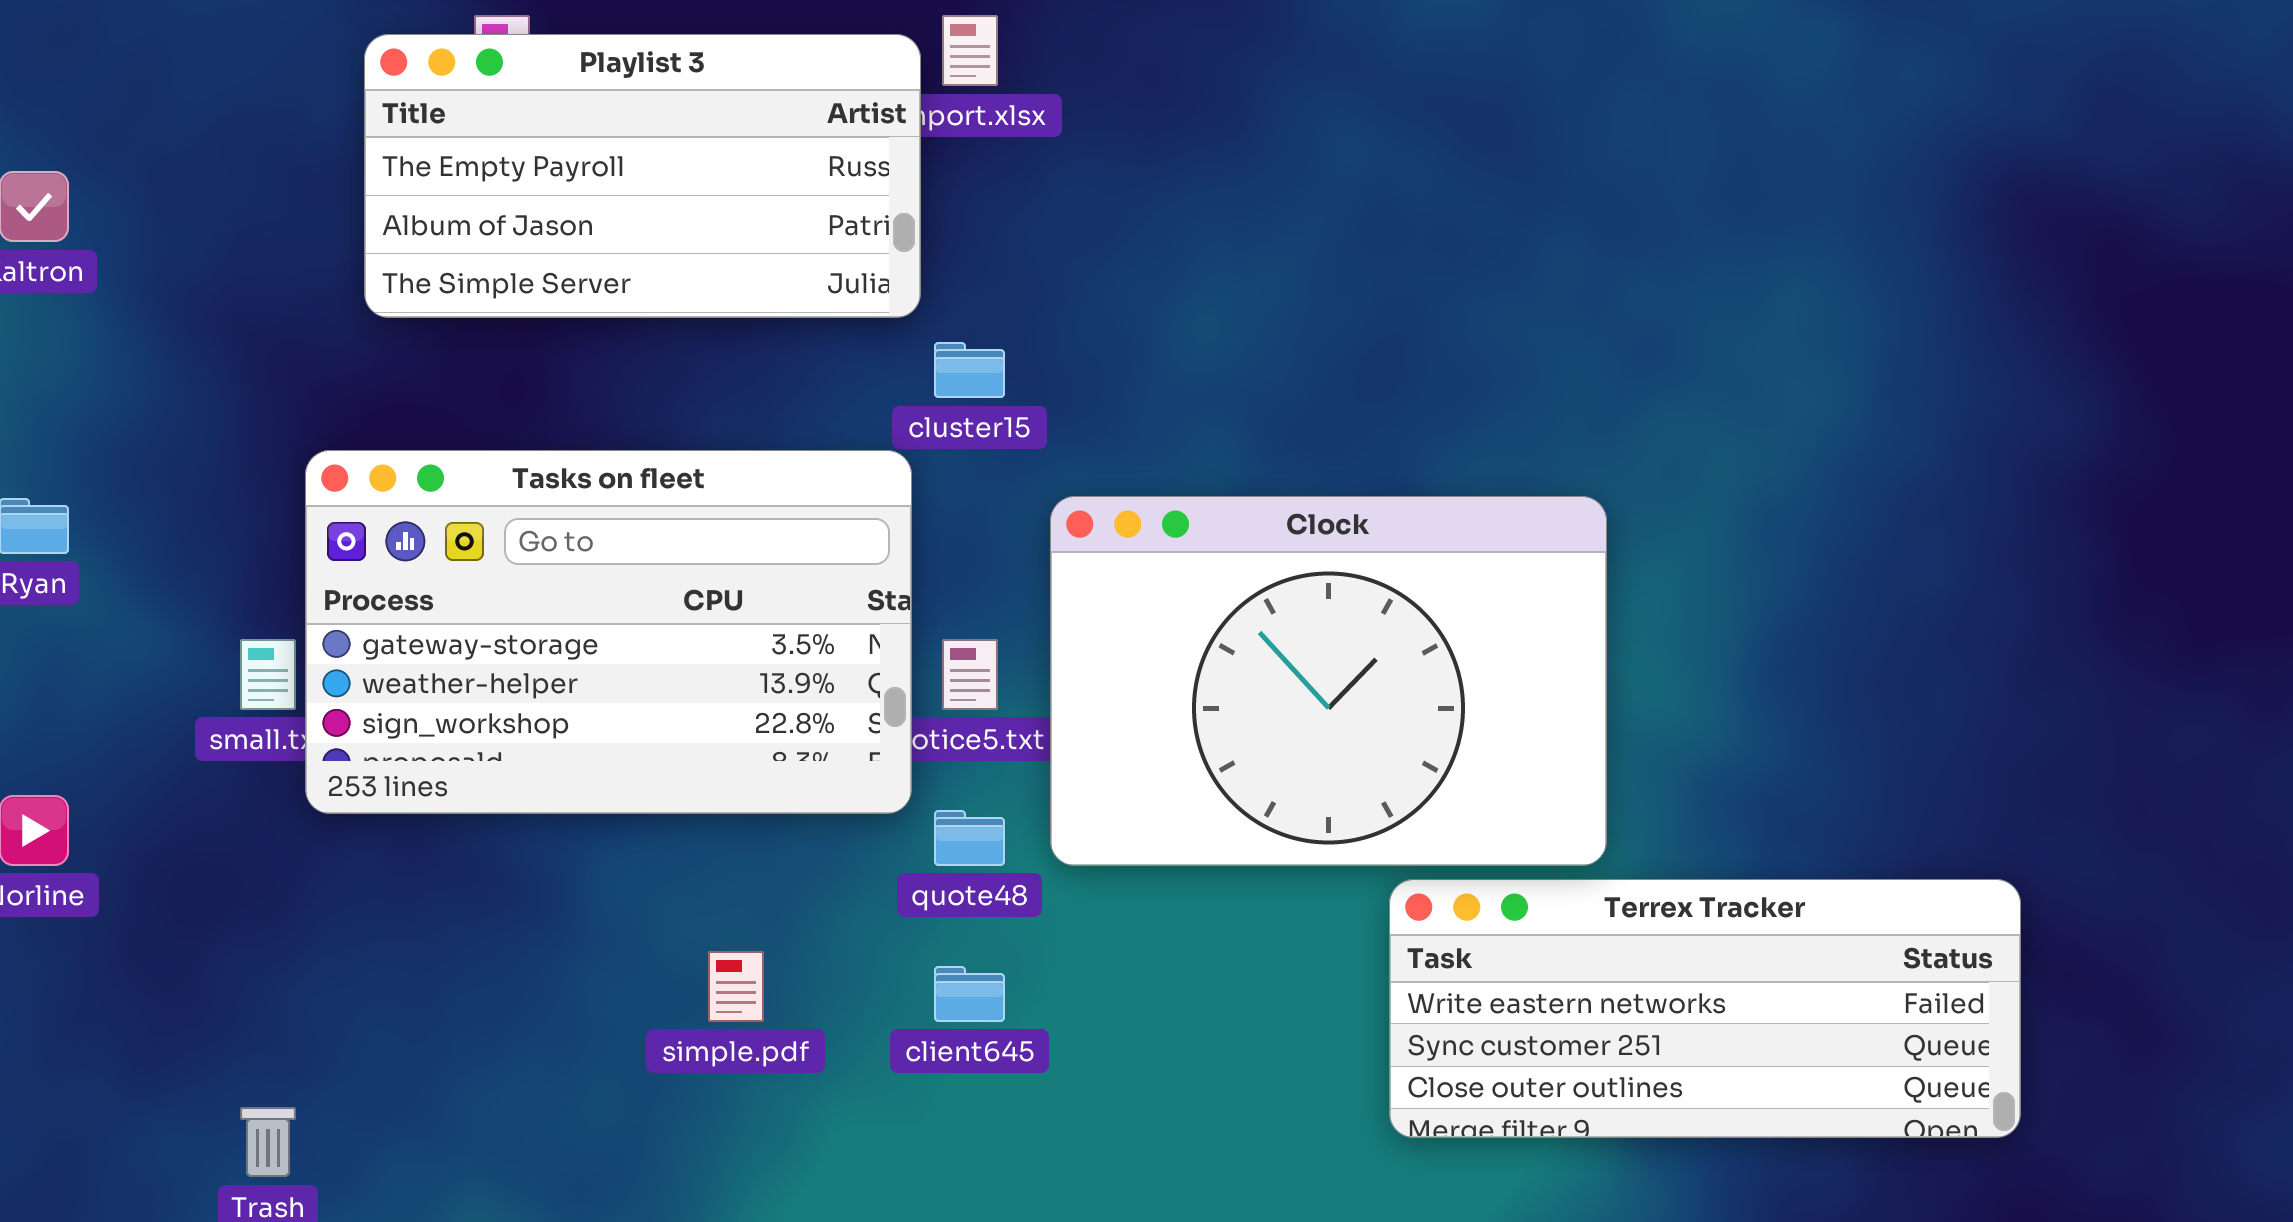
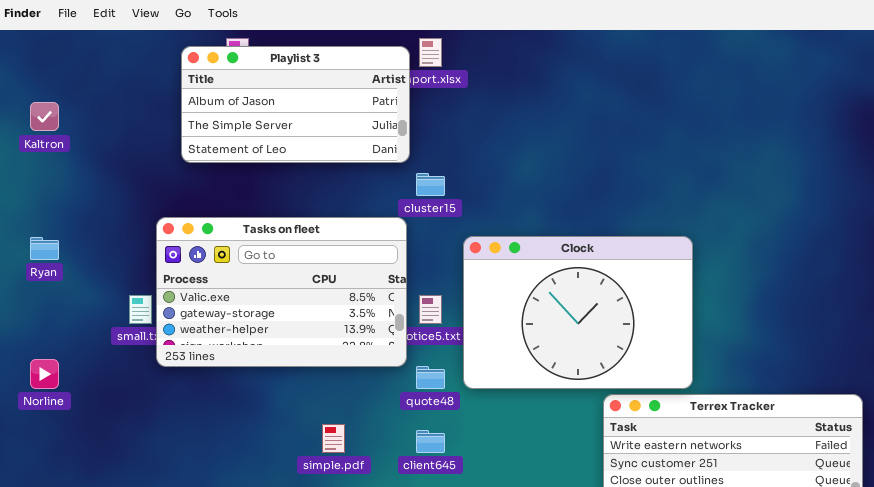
Playlist 3: [364,34,921,318] -> [181,46,410,163], scrolled down 1 row
Tasks on fleet: [305,450,912,814] -> [156,217,407,367], scrolled up 1 row

